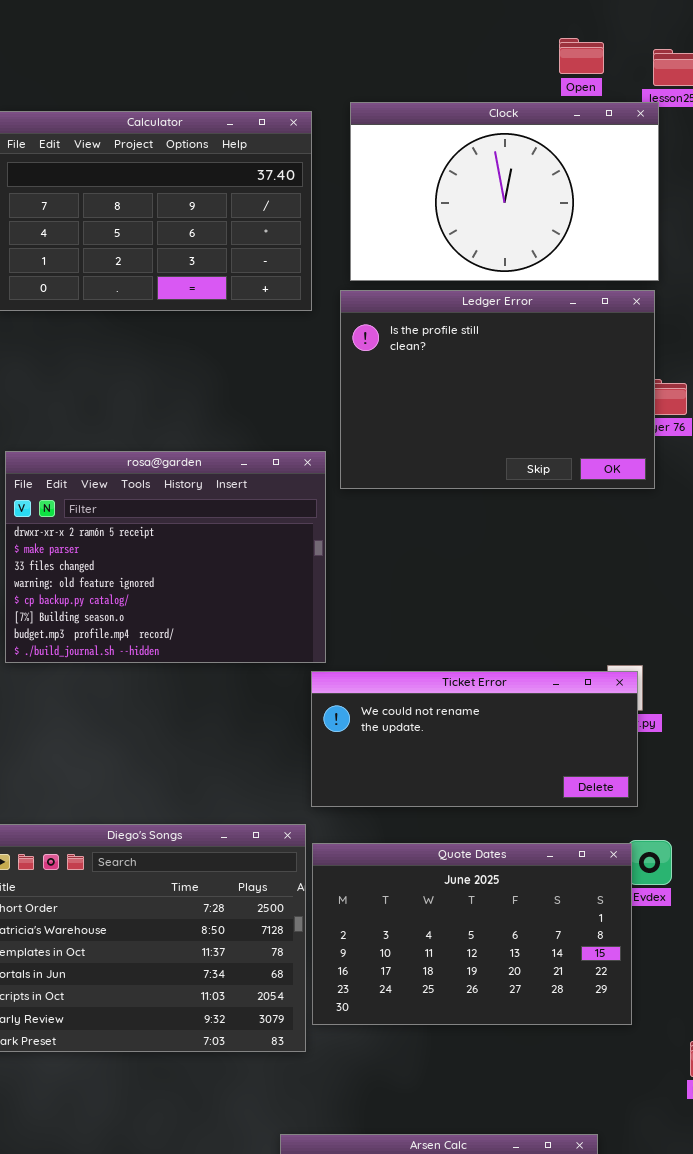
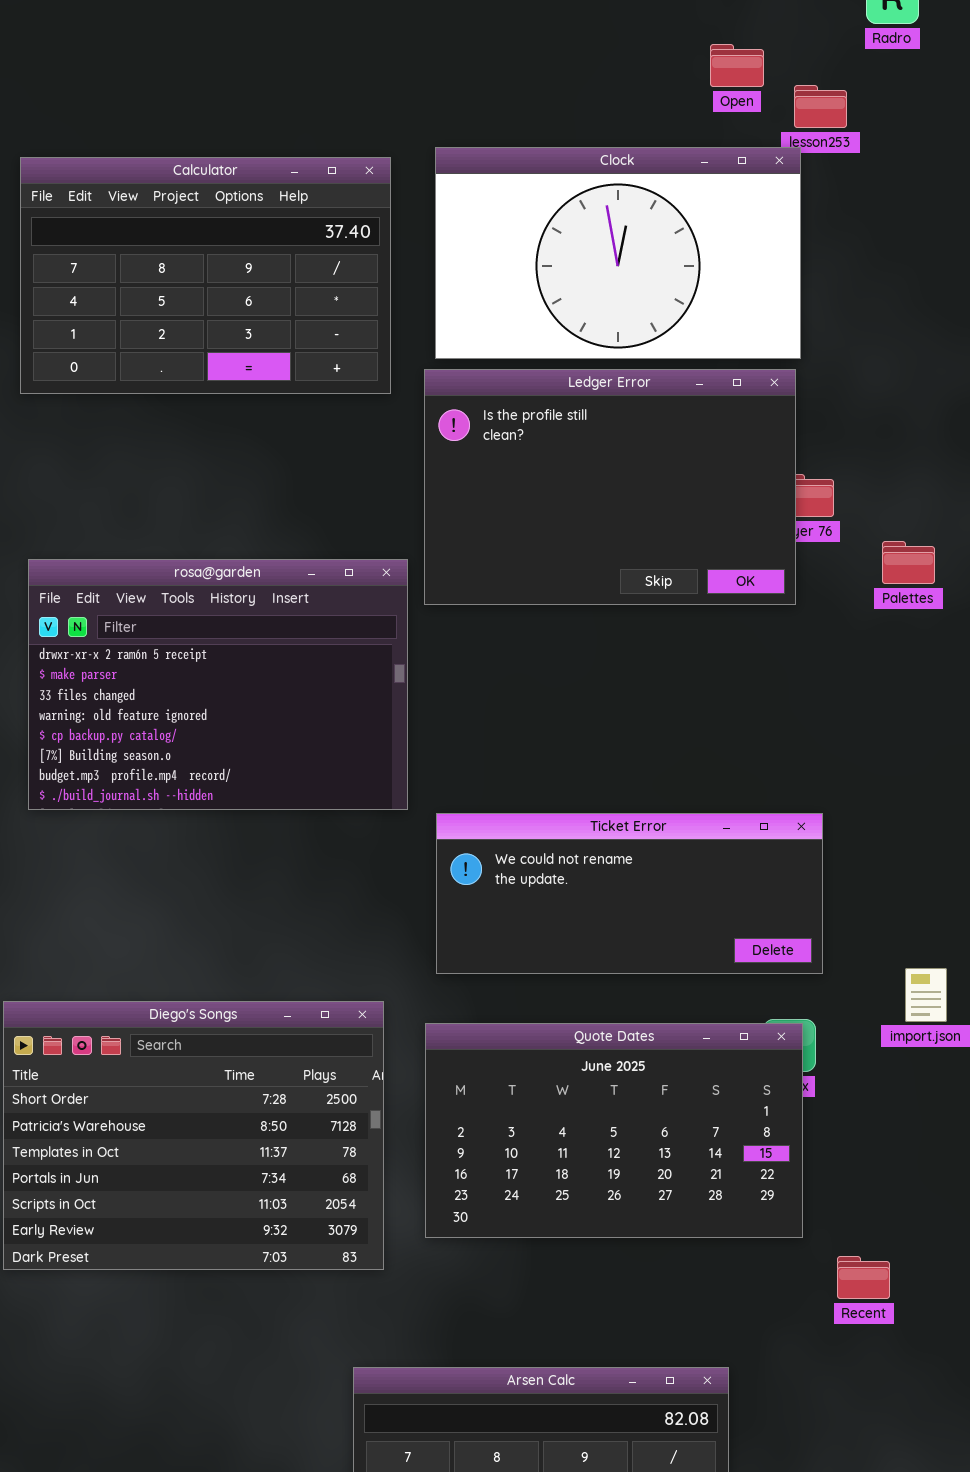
Open: [559,38,604,74] -> [710,44,764,87], moved
Ticket Error: [311,671,638,807] -> [436,813,823,974], moved
Quote Dates: [312,843,632,1025] -> [425,1023,803,1238], moved

